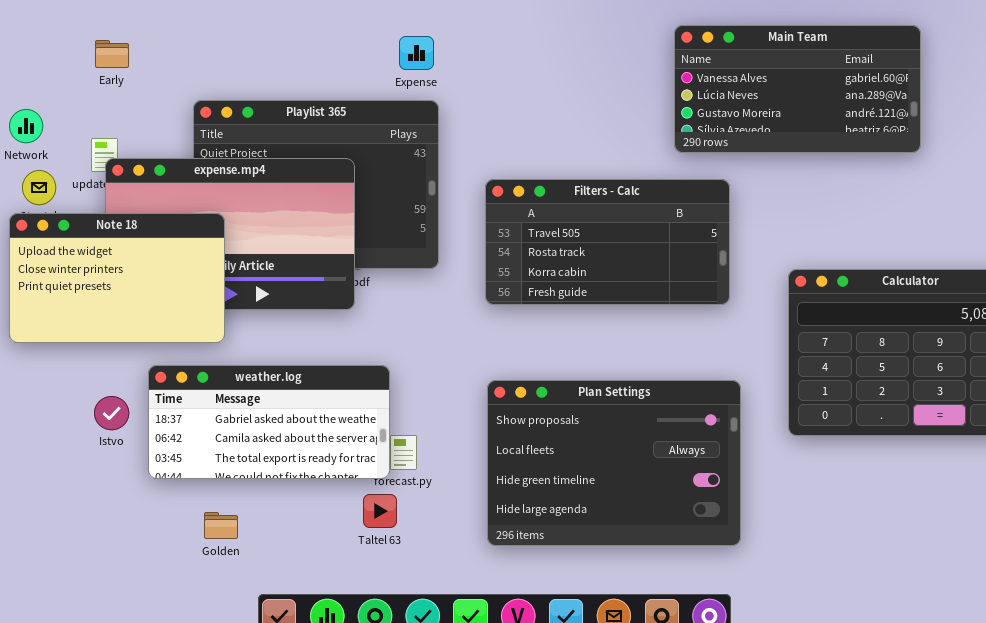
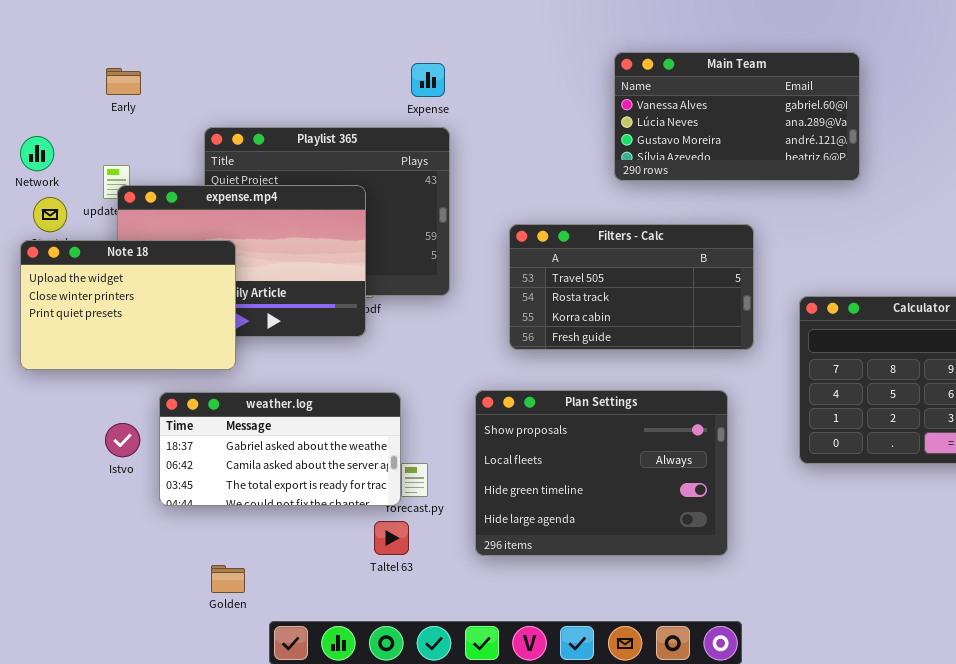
Main Team: [674,25,921,153] -> [614,52,860,181], moved
Filters - Calc: [485,179,730,305] -> [509,224,754,350], moved
Plan Settings: [487,380,741,546] -> [475,390,728,556], moved
Golden: [204,512,238,539] -> [211,565,245,593], moved

